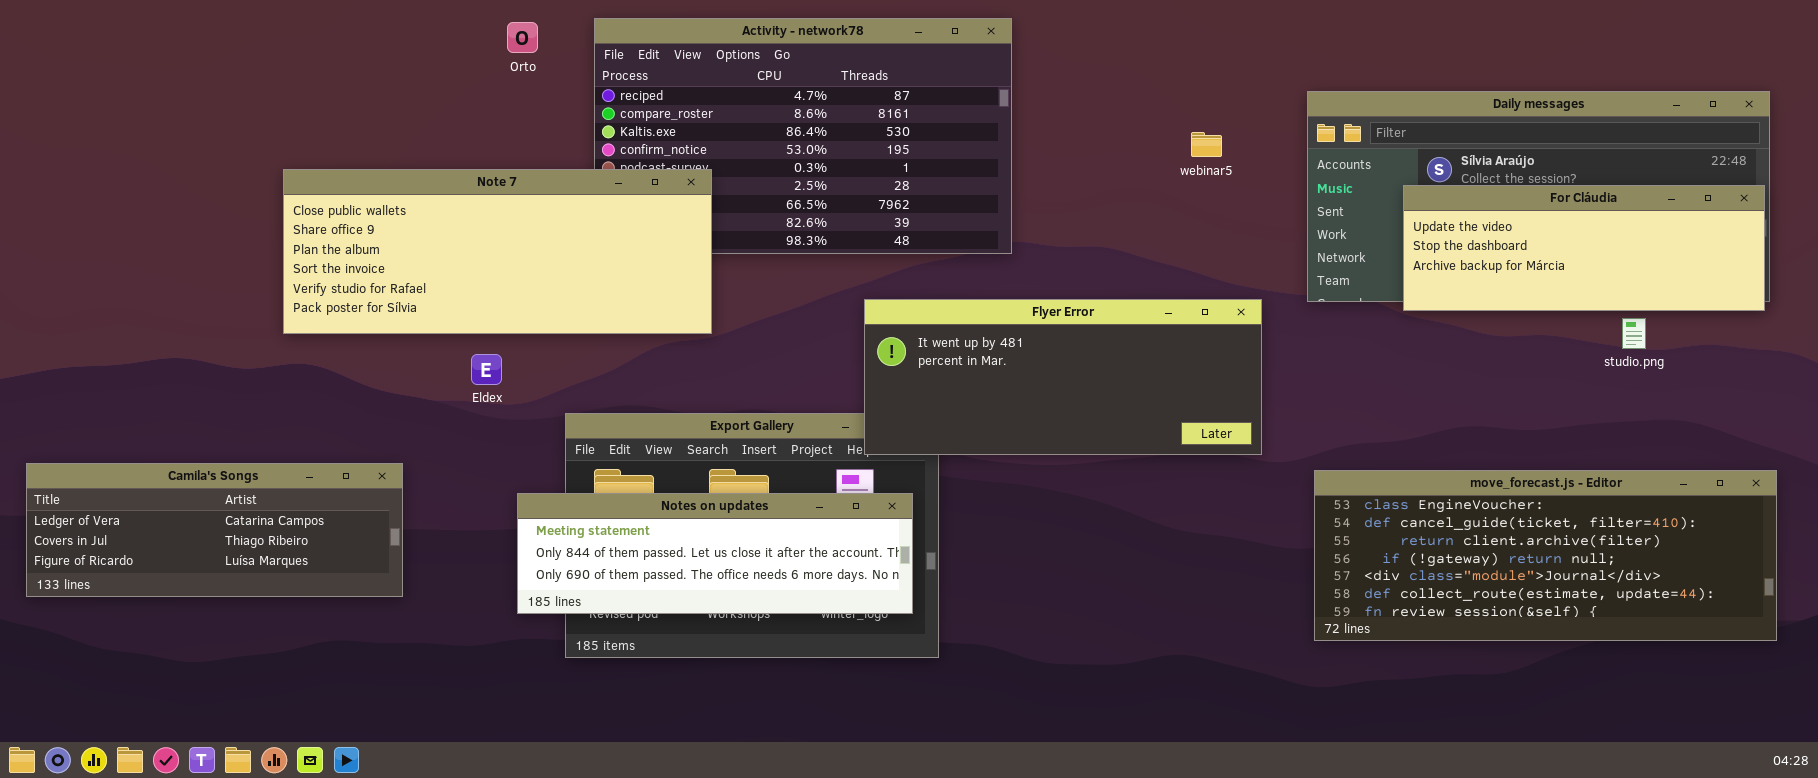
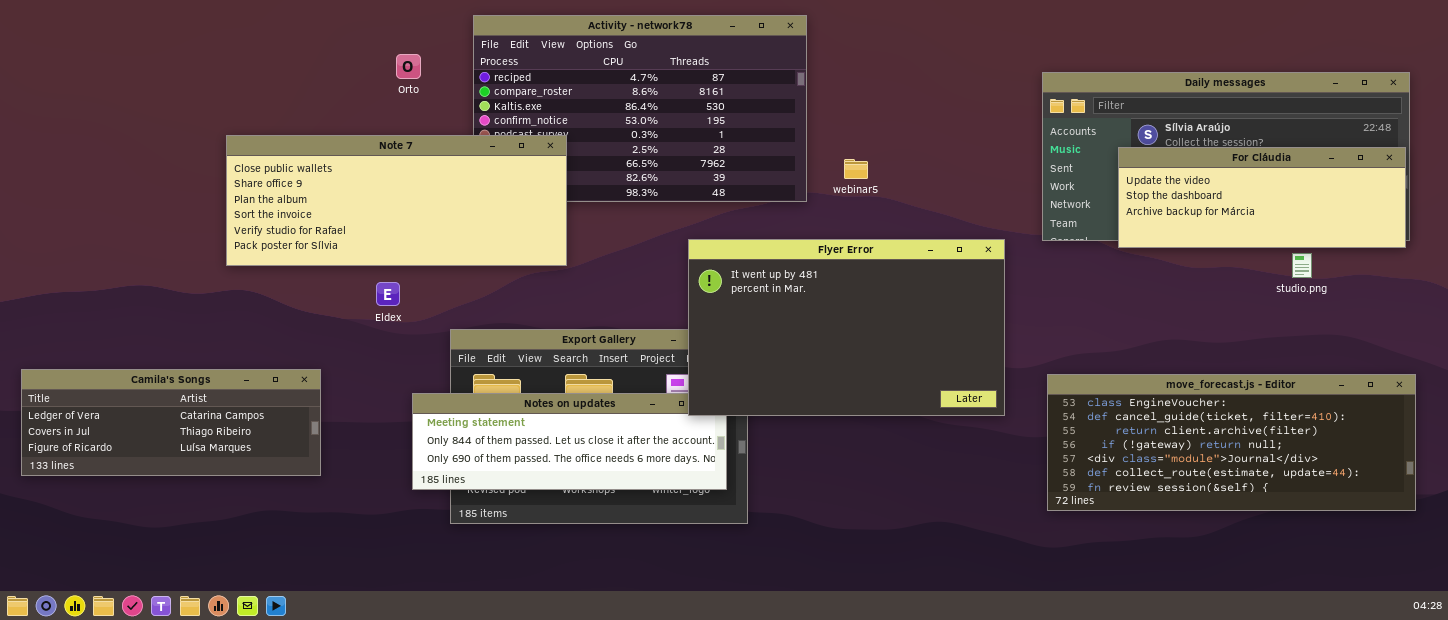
Orto: [507,22,538,53] -> [396,54,421,79], moved
webinar5: [1191,132,1222,157] -> [844,159,868,179], moved
Flyer Error: [864,299,1262,455] -> [688,239,1005,416], resized

